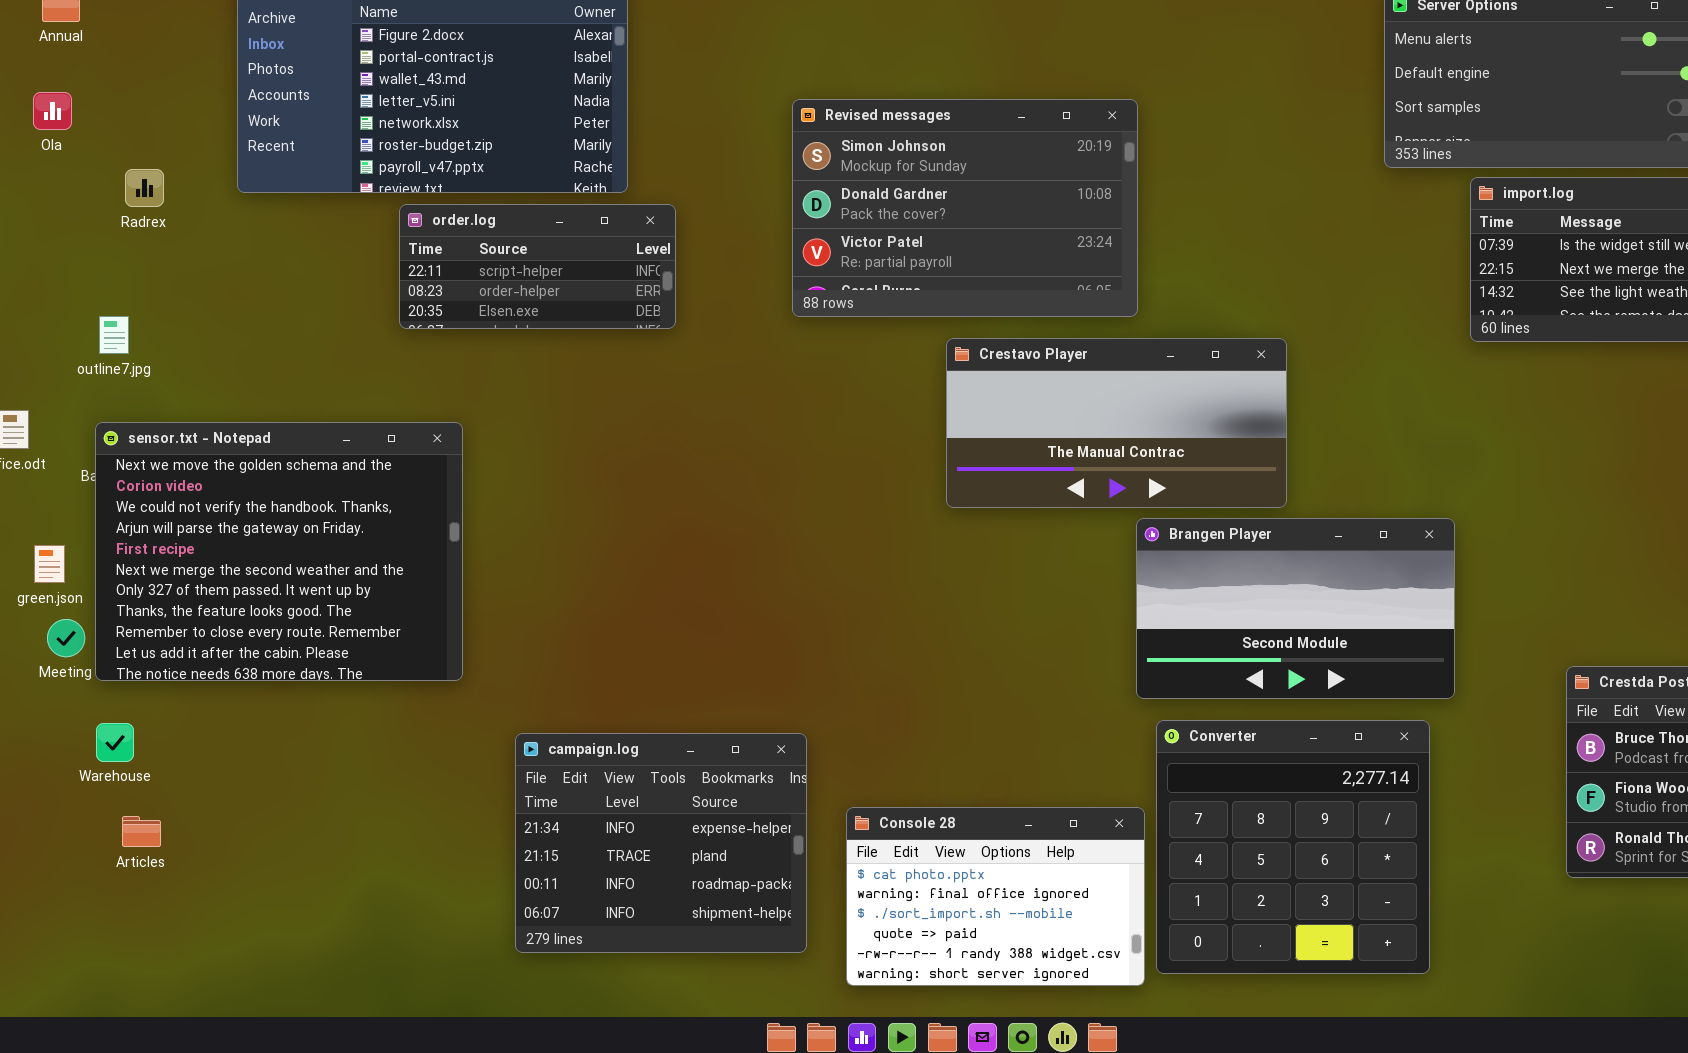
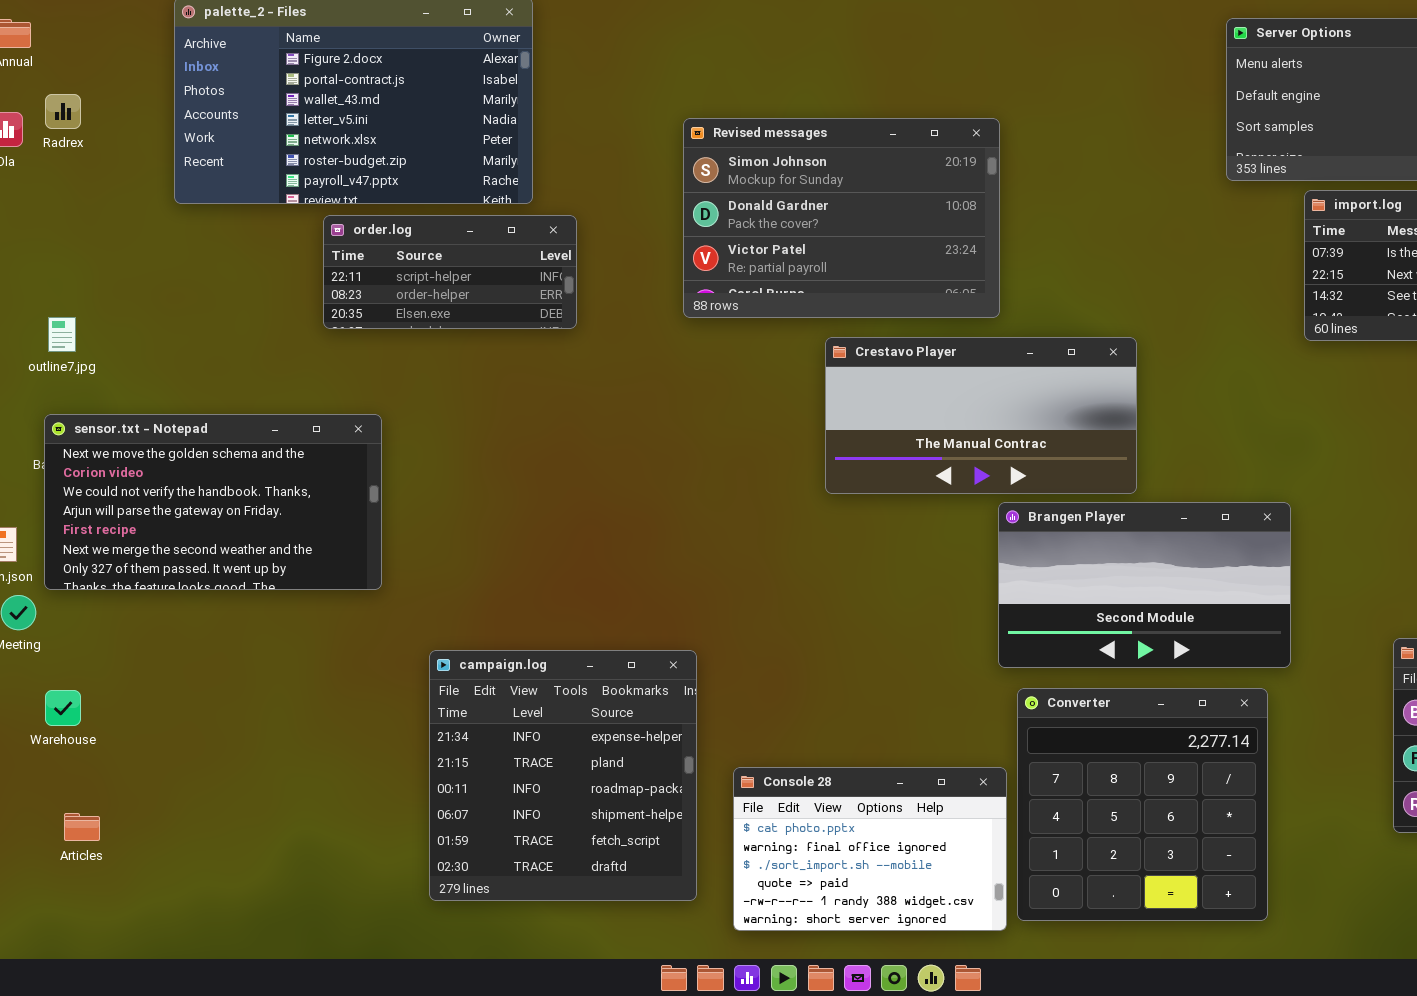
Radrex: [125,169,164,207] -> [45,94,81,129], moved
sensor.txt - Notepad: [95,422,463,681] -> [44,414,382,590], resized
campaign.log: [515,733,807,953] -> [429,650,697,901], resized
Articles: [122,816,161,847] -> [64,813,100,841], moved

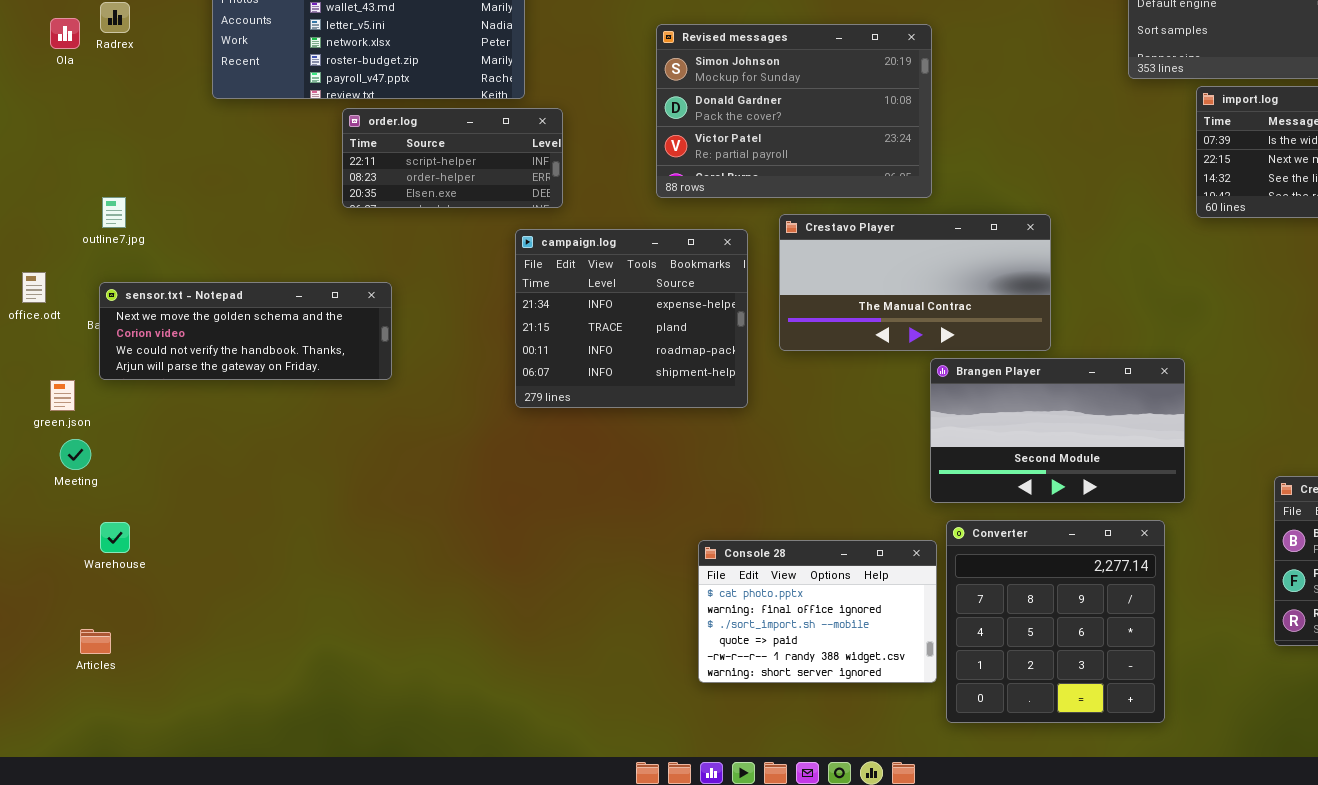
sensor.txt - Notepad: [44,414,382,590] -> [99,282,392,380], resized
campaign.log: [429,650,697,901] -> [515,229,748,408], moved, resized
Console 28: [733,767,1007,931] -> [698,540,937,683], moved
Articles: [64,813,100,841] -> [80,629,111,654], moved

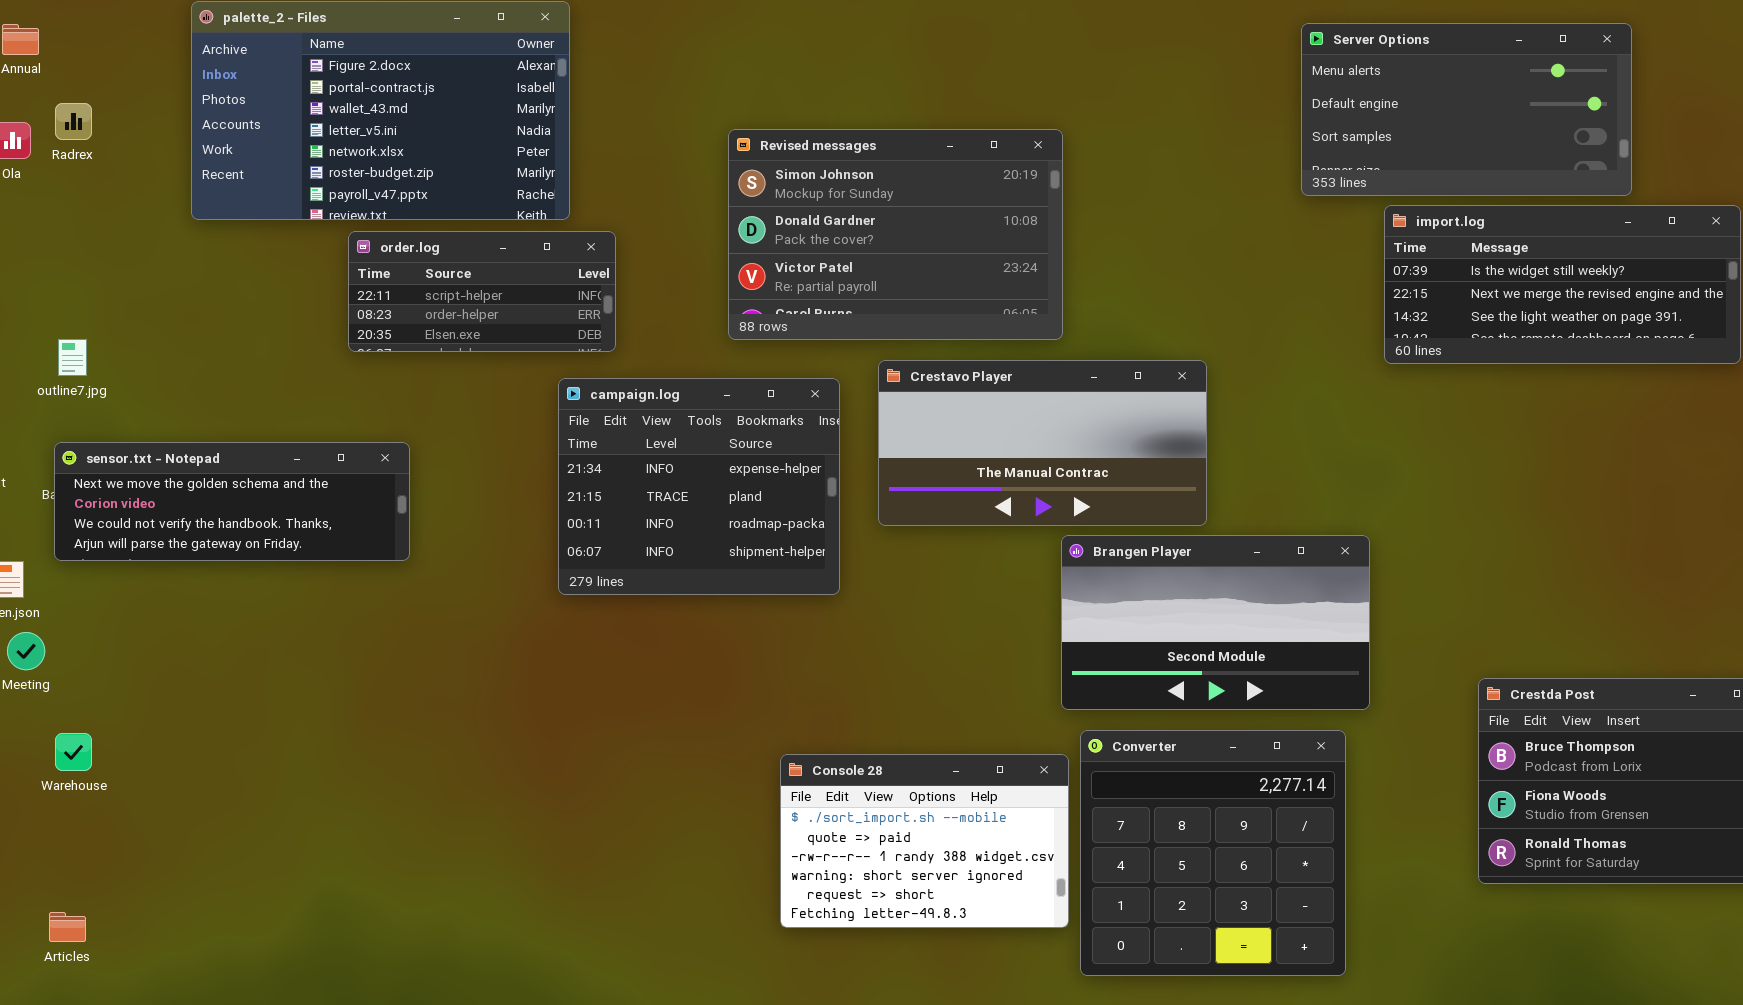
Console 28: [698,540,937,683] -> [780,754,1069,928], scrolled down 2 rows
Articles: [80,629,111,654] -> [49,912,86,942], moved

